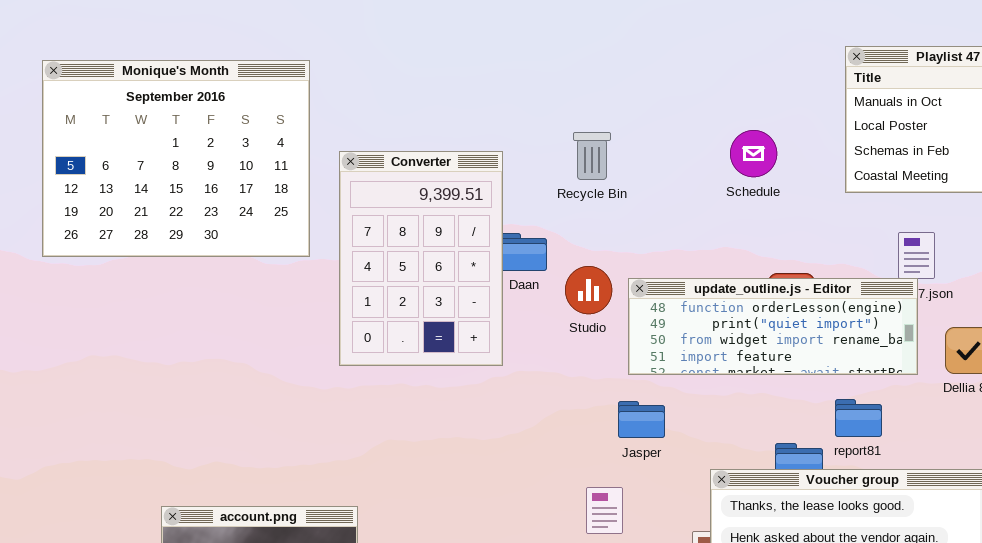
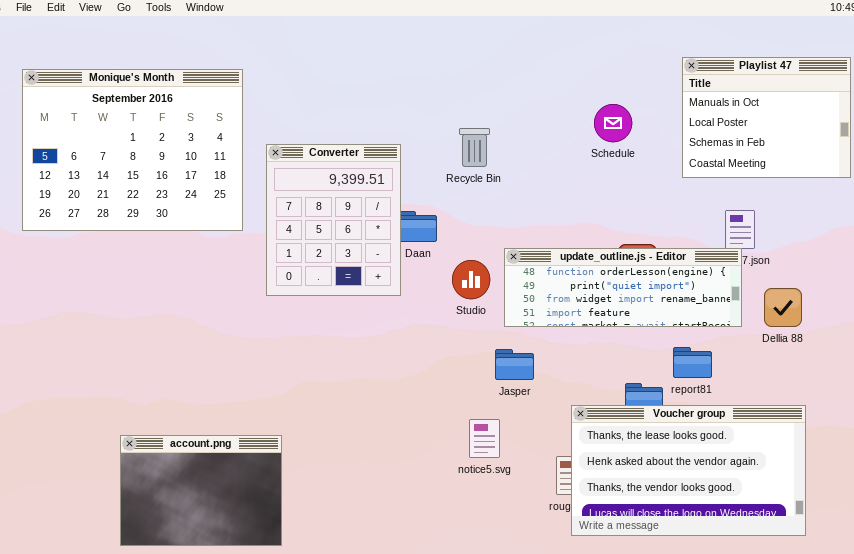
Schedule: [730,130,777,177] -> [594,104,632,142], moved
Converter: [339,151,503,366] -> [266,144,401,296], resized
Studio: [565,266,612,314] -> [452,260,490,299], moved

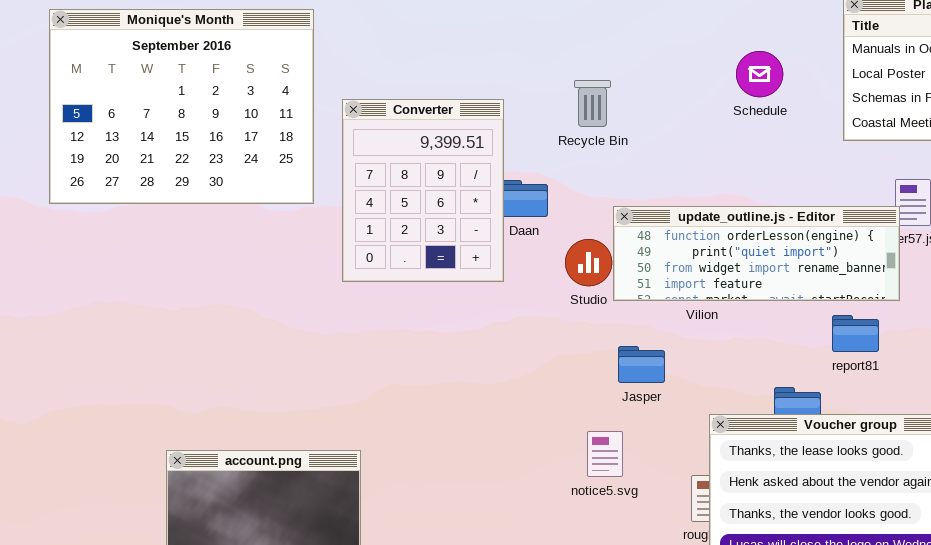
update_outline.js - Editor: [504,248,742,327] -> [613,206,900,301], moved
report81: [673,347,712,378] -> [832,315,879,352], moved

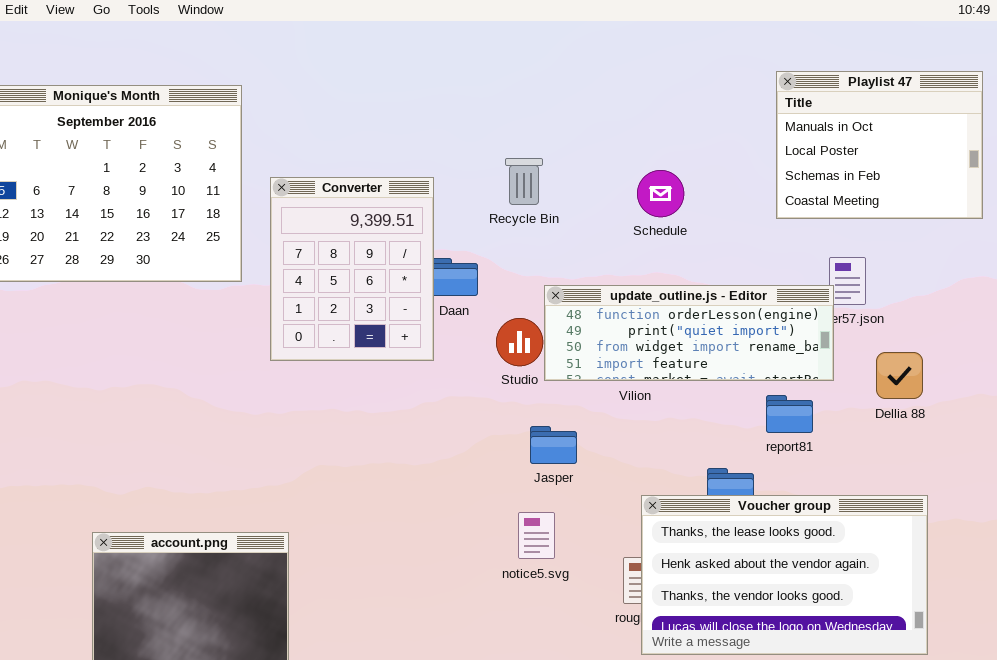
Schedule: [736,51,783,97] -> [637,170,684,217], moved
Jasper: [618,346,665,383] -> [530,426,577,464], moved

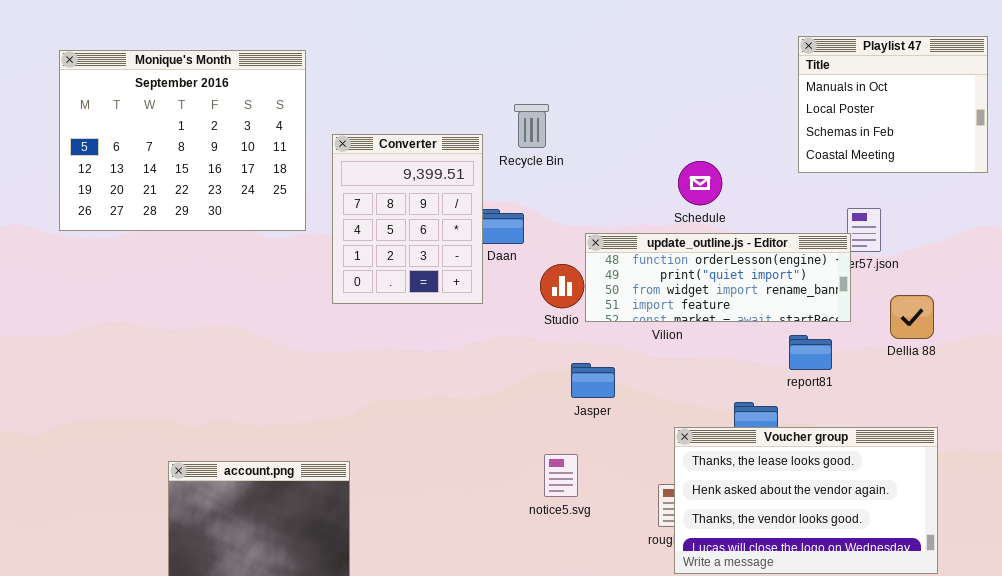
Recycle Bin: [505,158,543,205] -> [514,104,549,148], moved
Schedule: [637,170,684,217] -> [678,161,722,205], moved
notice5.svg: [518,512,555,559] -> [544,454,578,497], moved

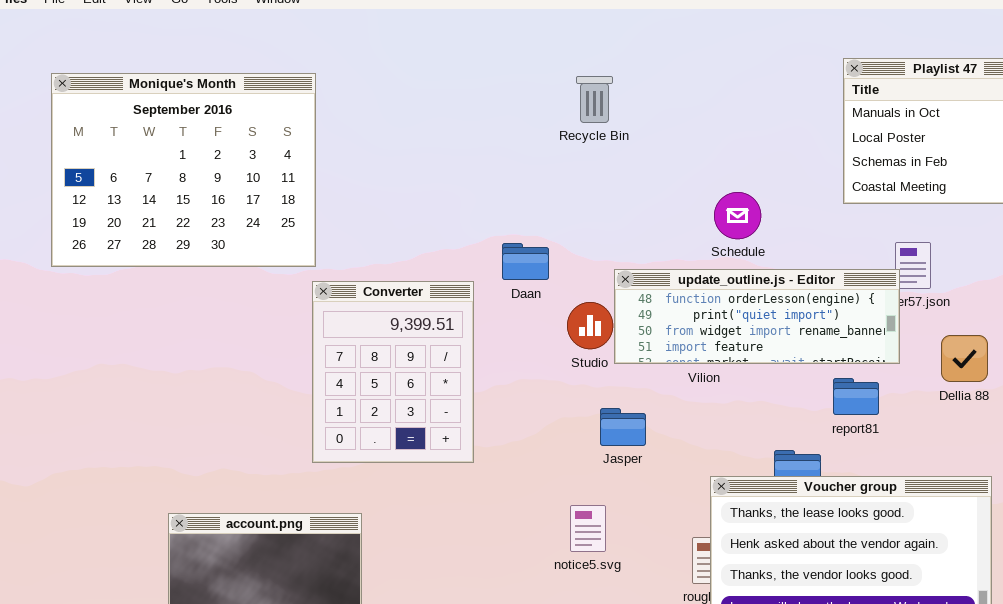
Recycle Bin: [514,104,549,148] -> [576,76,613,123], moved
Converter: [332,134,483,304] -> [312,281,474,463], moved

